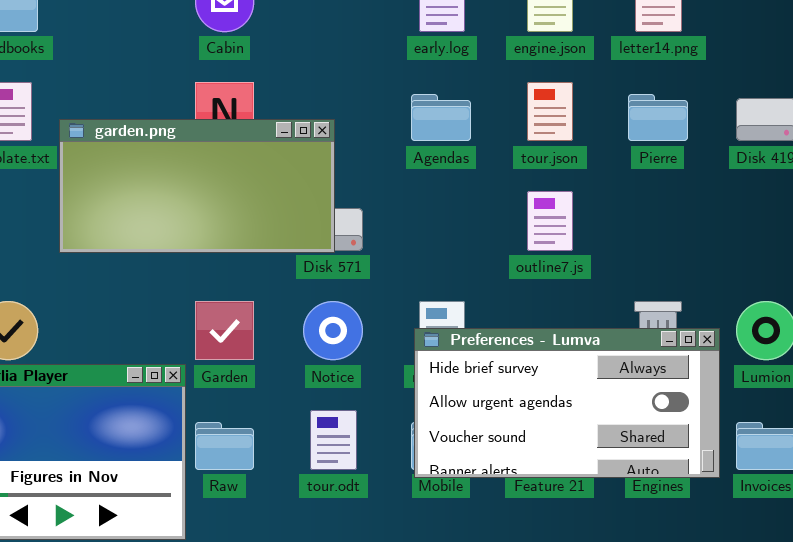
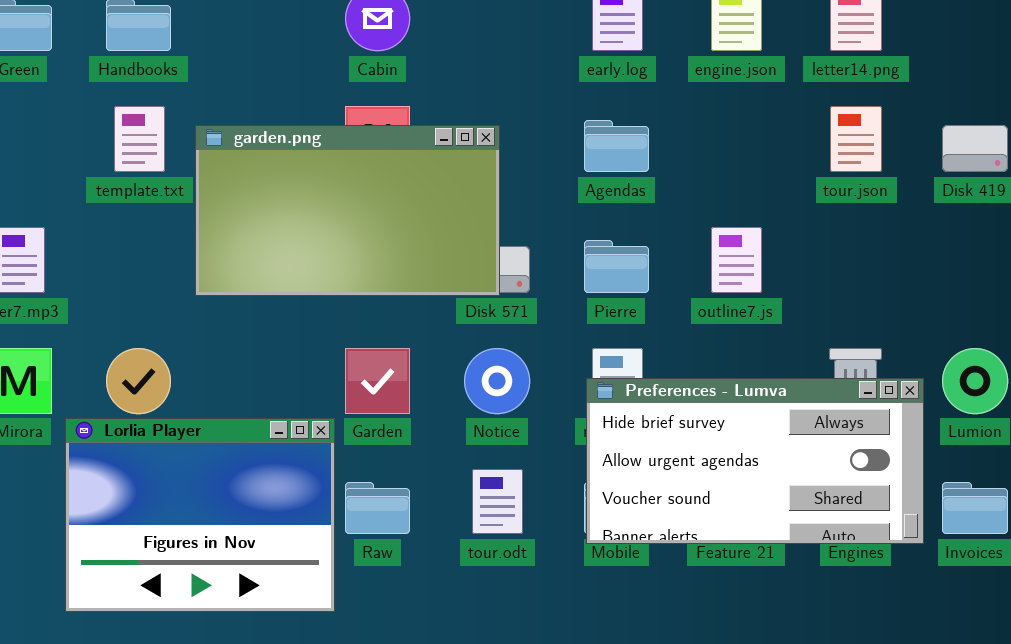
tour.json: [527,82,573,141] -> [830,106,882,172], moved
Pierre: [628,94,688,141] -> [584,240,649,293], moved
garden.png: [59,119,335,253] -> [195,125,500,296], resized

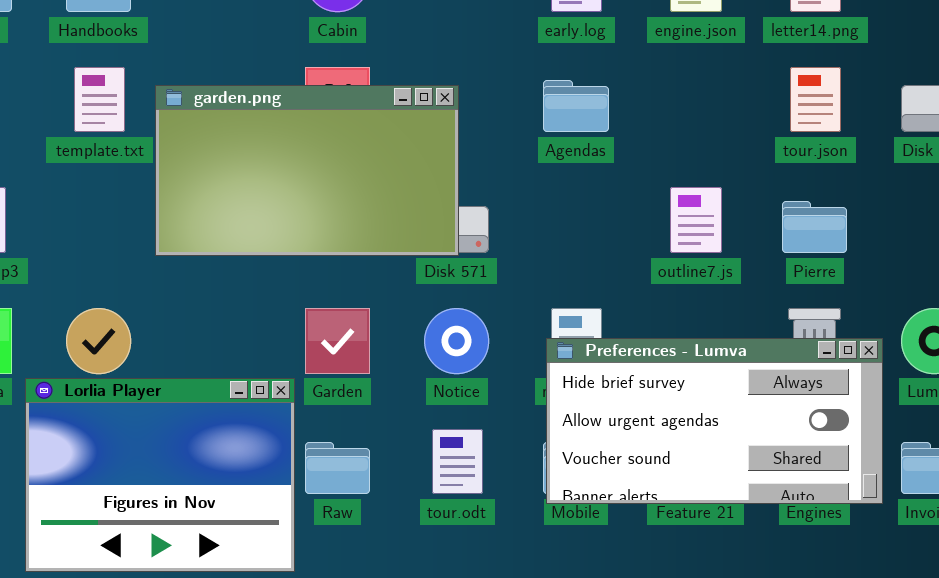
Pierre: [584,240,649,293] -> [782,201,847,253], moved

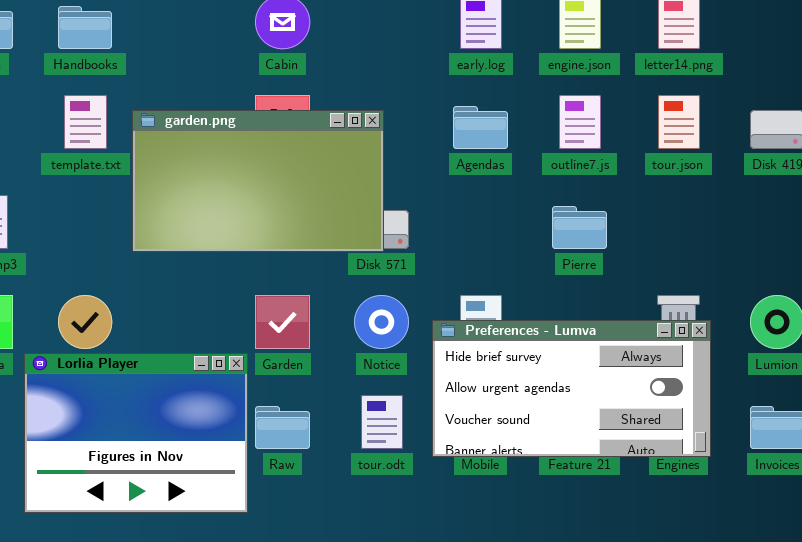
outline7.js: [670,187,722,253] -> [559,95,601,149], moved
Pierre: [782,201,847,253] -> [552,206,607,249], moved
Preferences - Lumva: [546,338,883,504] -> [432,320,711,457], moved

